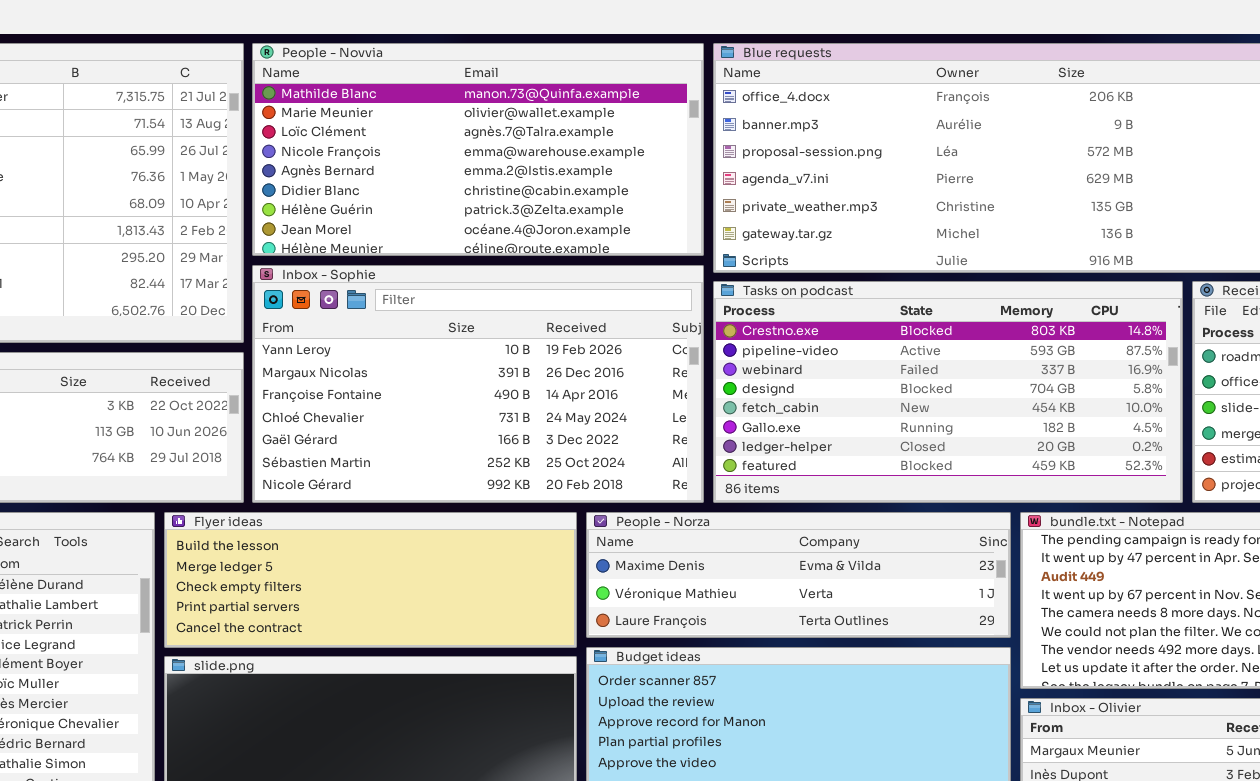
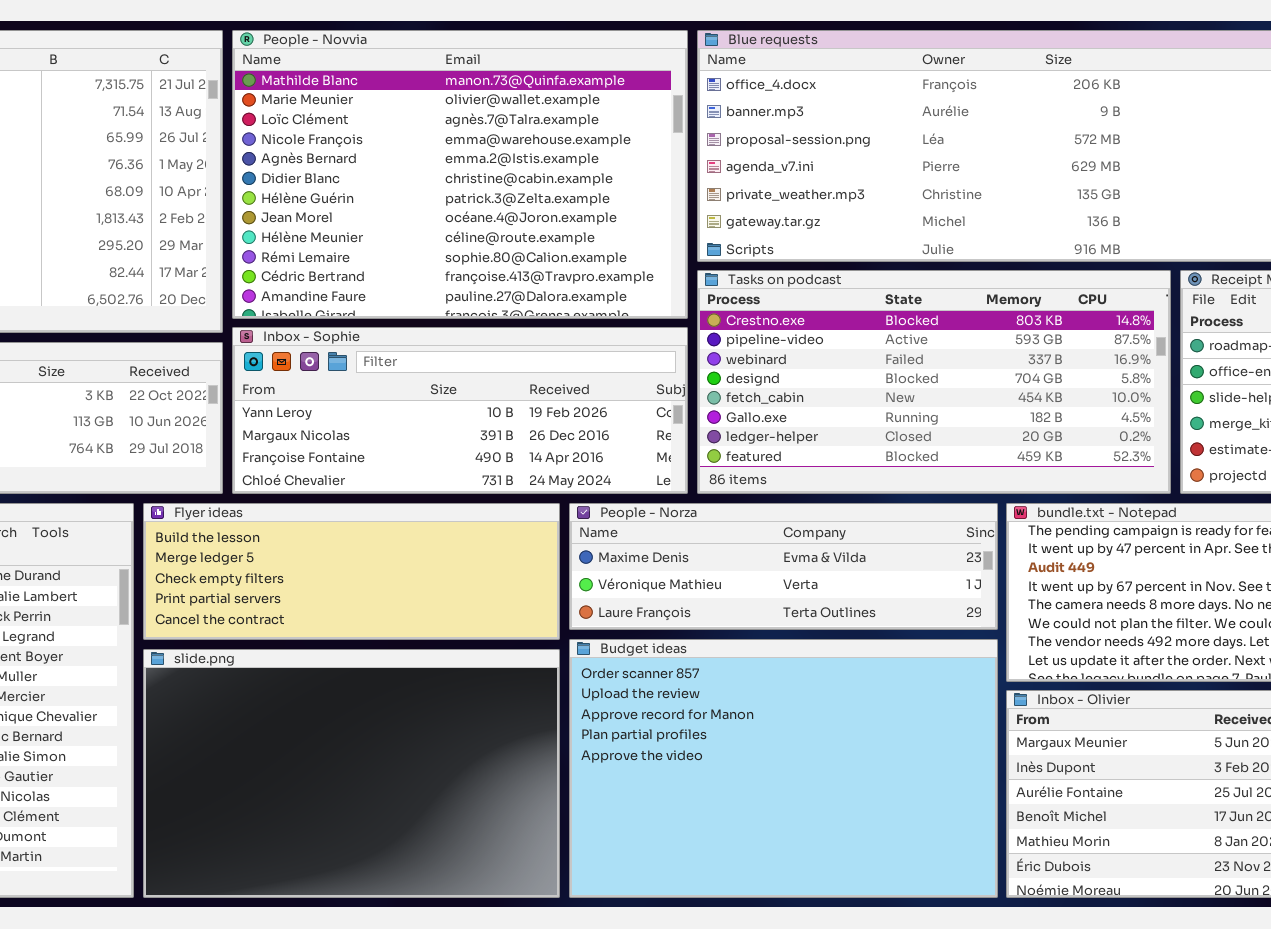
People - Novvia: [252,43,704,256] -> [232,30,688,319], resized
Inbox - Sophie: [252,265,704,503] -> [232,327,688,494], resized

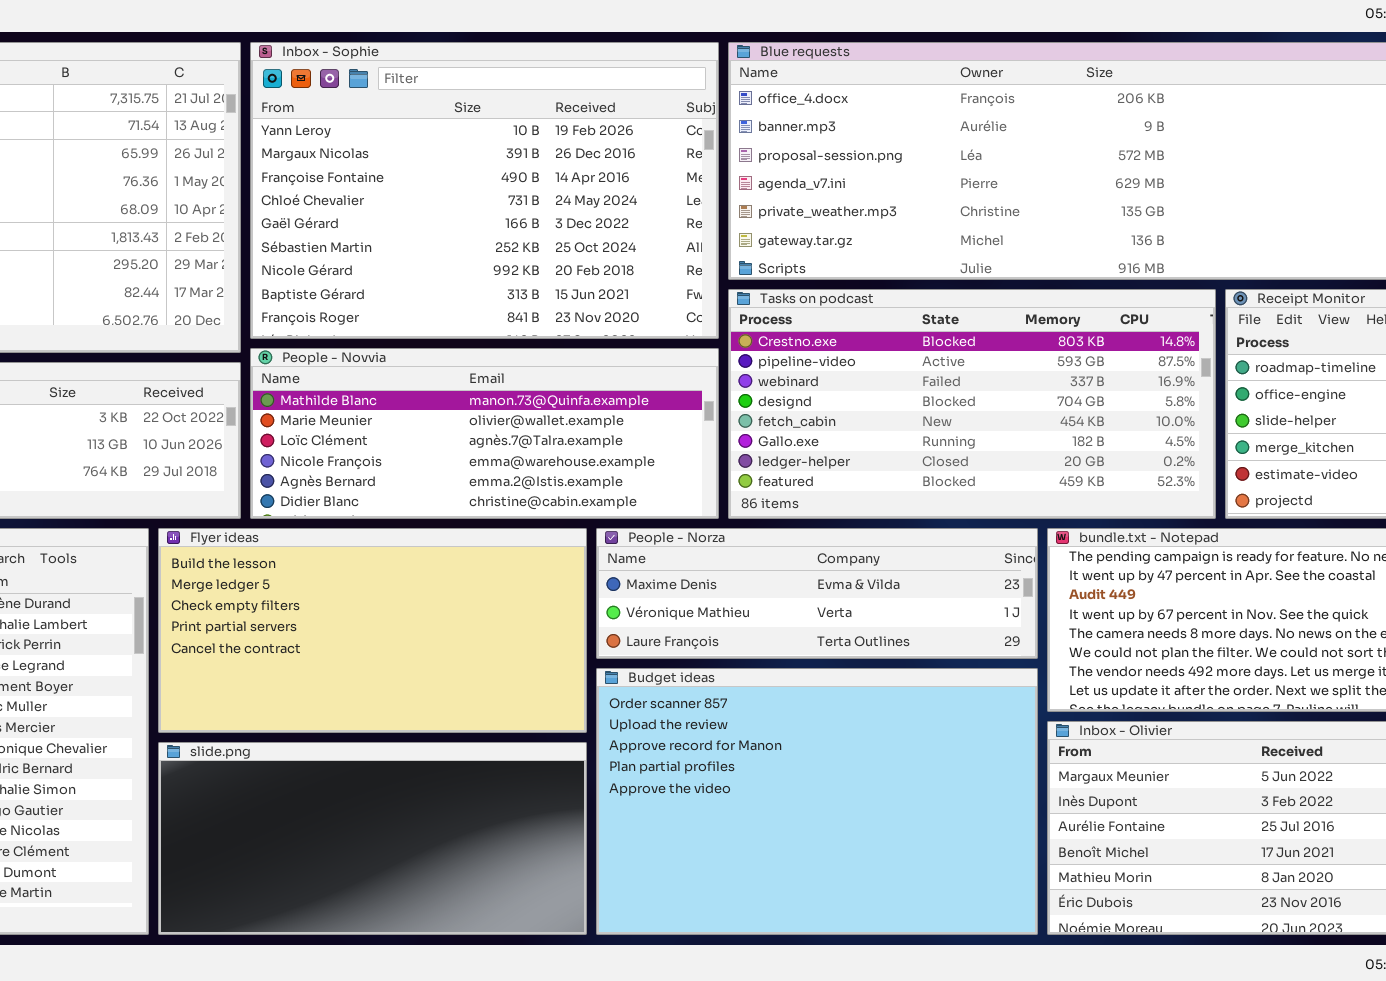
People - Novvia: [232,30,688,319] -> [250,348,719,519], moved, resized
Inbox - Sophie: [232,327,688,494] -> [250,42,719,339], moved, resized
Flyer ideas: [143,503,560,640] -> [158,528,587,733], resized
slide.png: [143,649,560,898] -> [158,742,587,935], resized

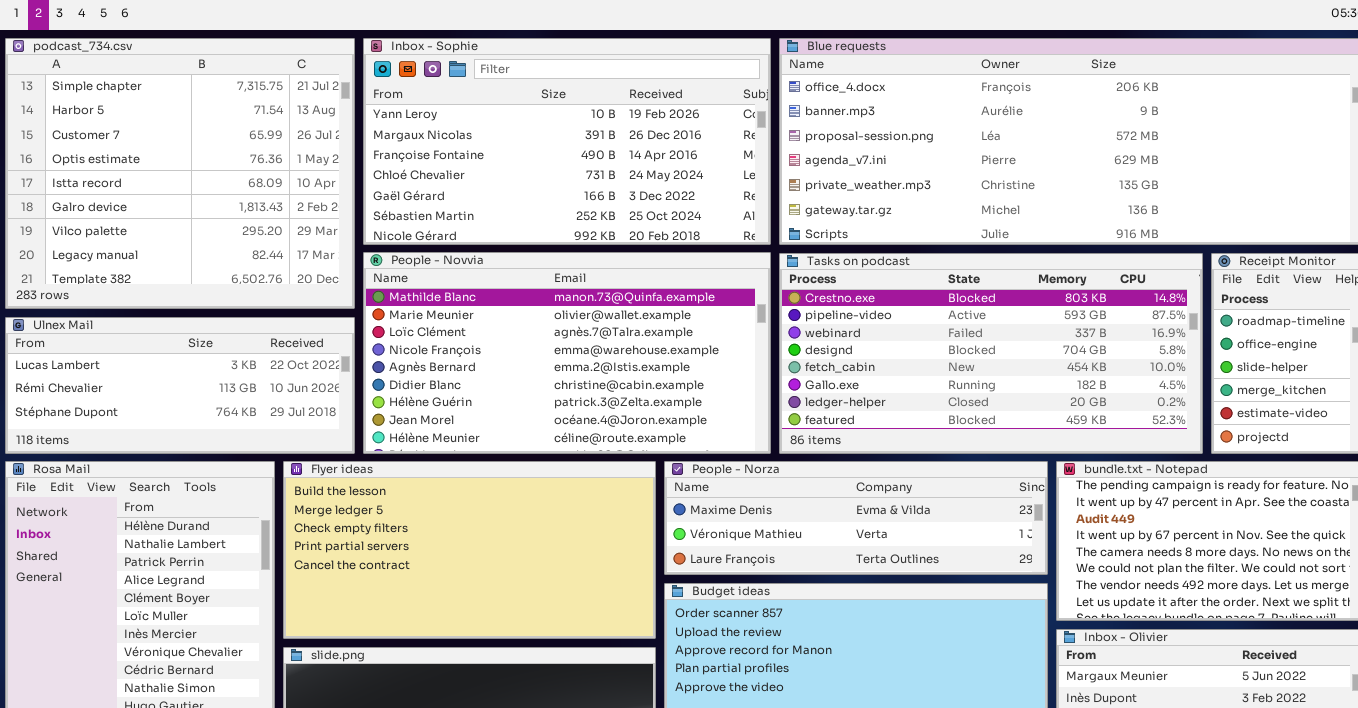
Inbox - Sophie: [250,42,719,339] -> [363,38,771,245], resized
People - Novvia: [250,348,719,519] -> [363,252,771,454], resized

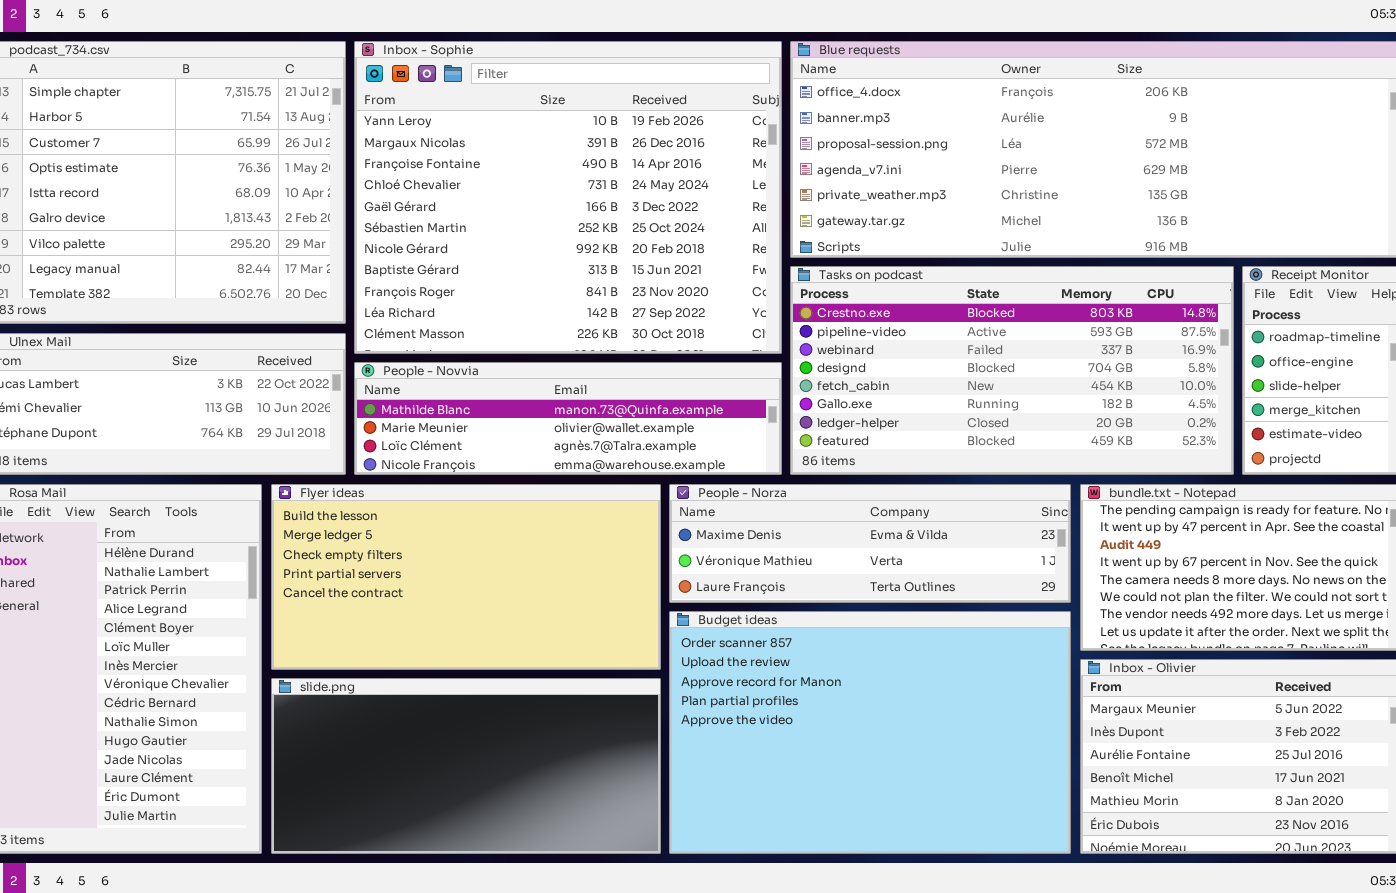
Inbox - Sophie: [363,38,771,245] -> [354,41,782,354], resized
People - Novvia: [363,252,771,454] -> [354,362,782,475], resized

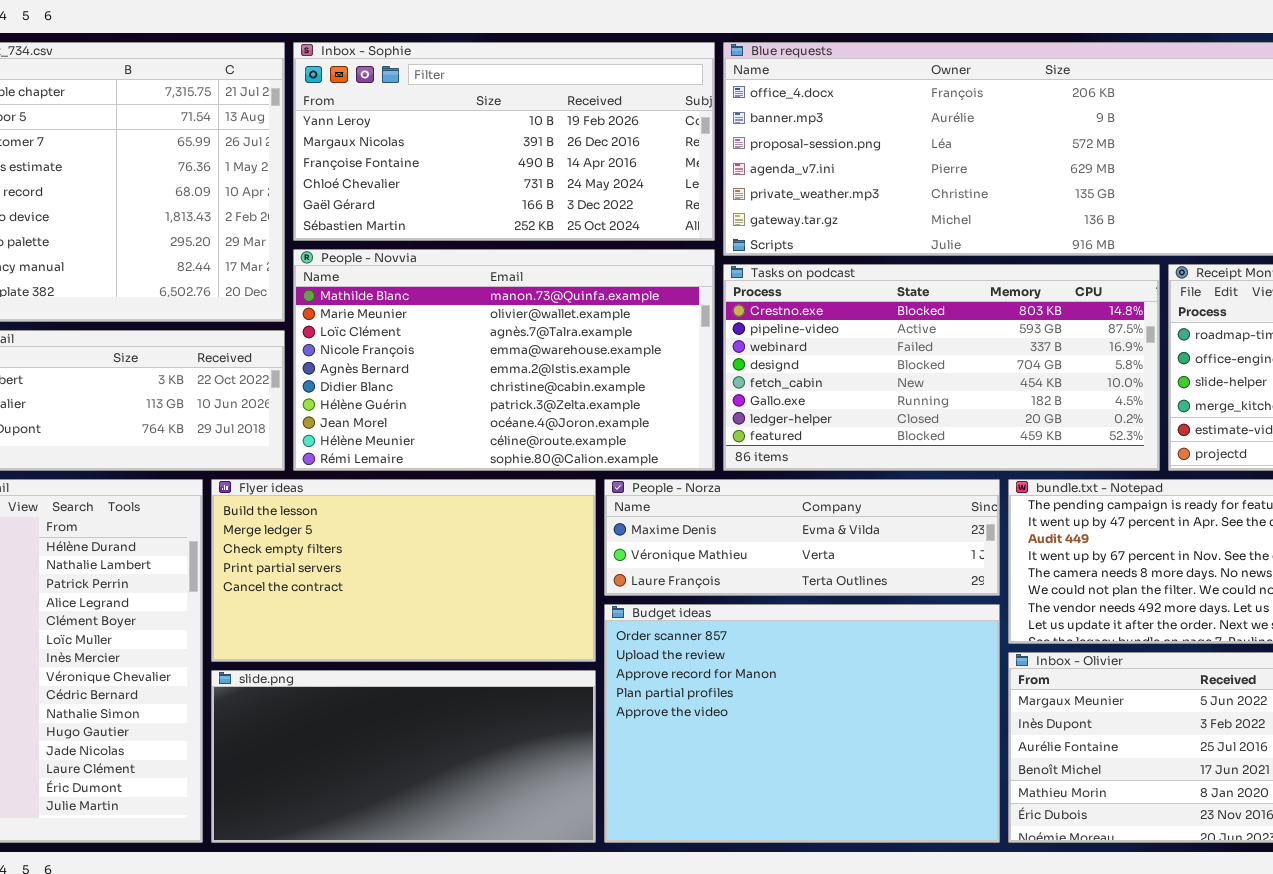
Inbox - Sophie: [354,41,782,354] -> [293,42,715,241], resized
People - Novvia: [354,362,782,475] -> [293,249,715,471], resized

